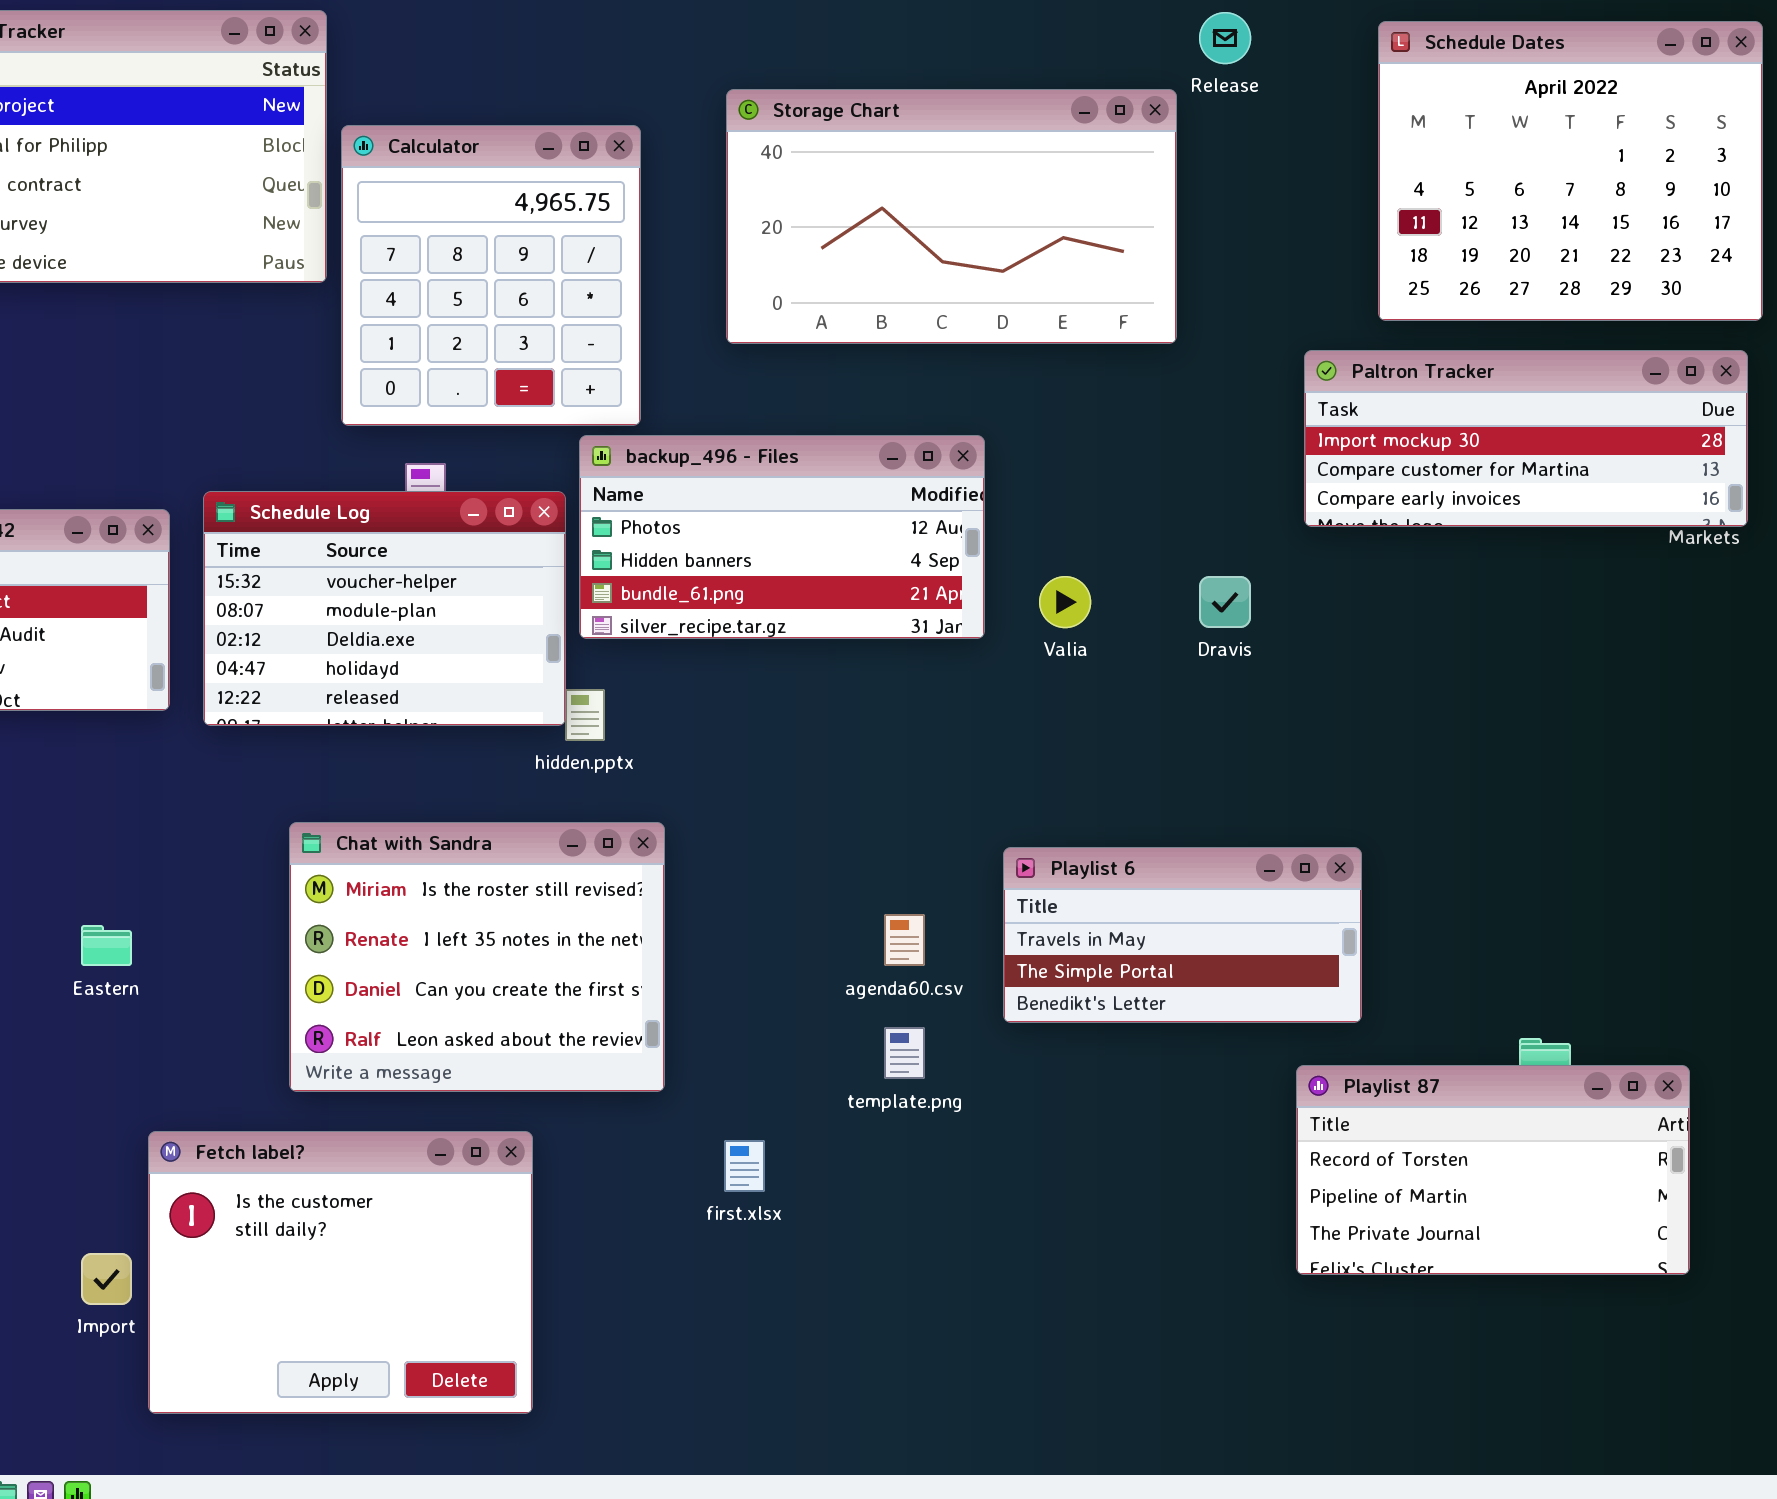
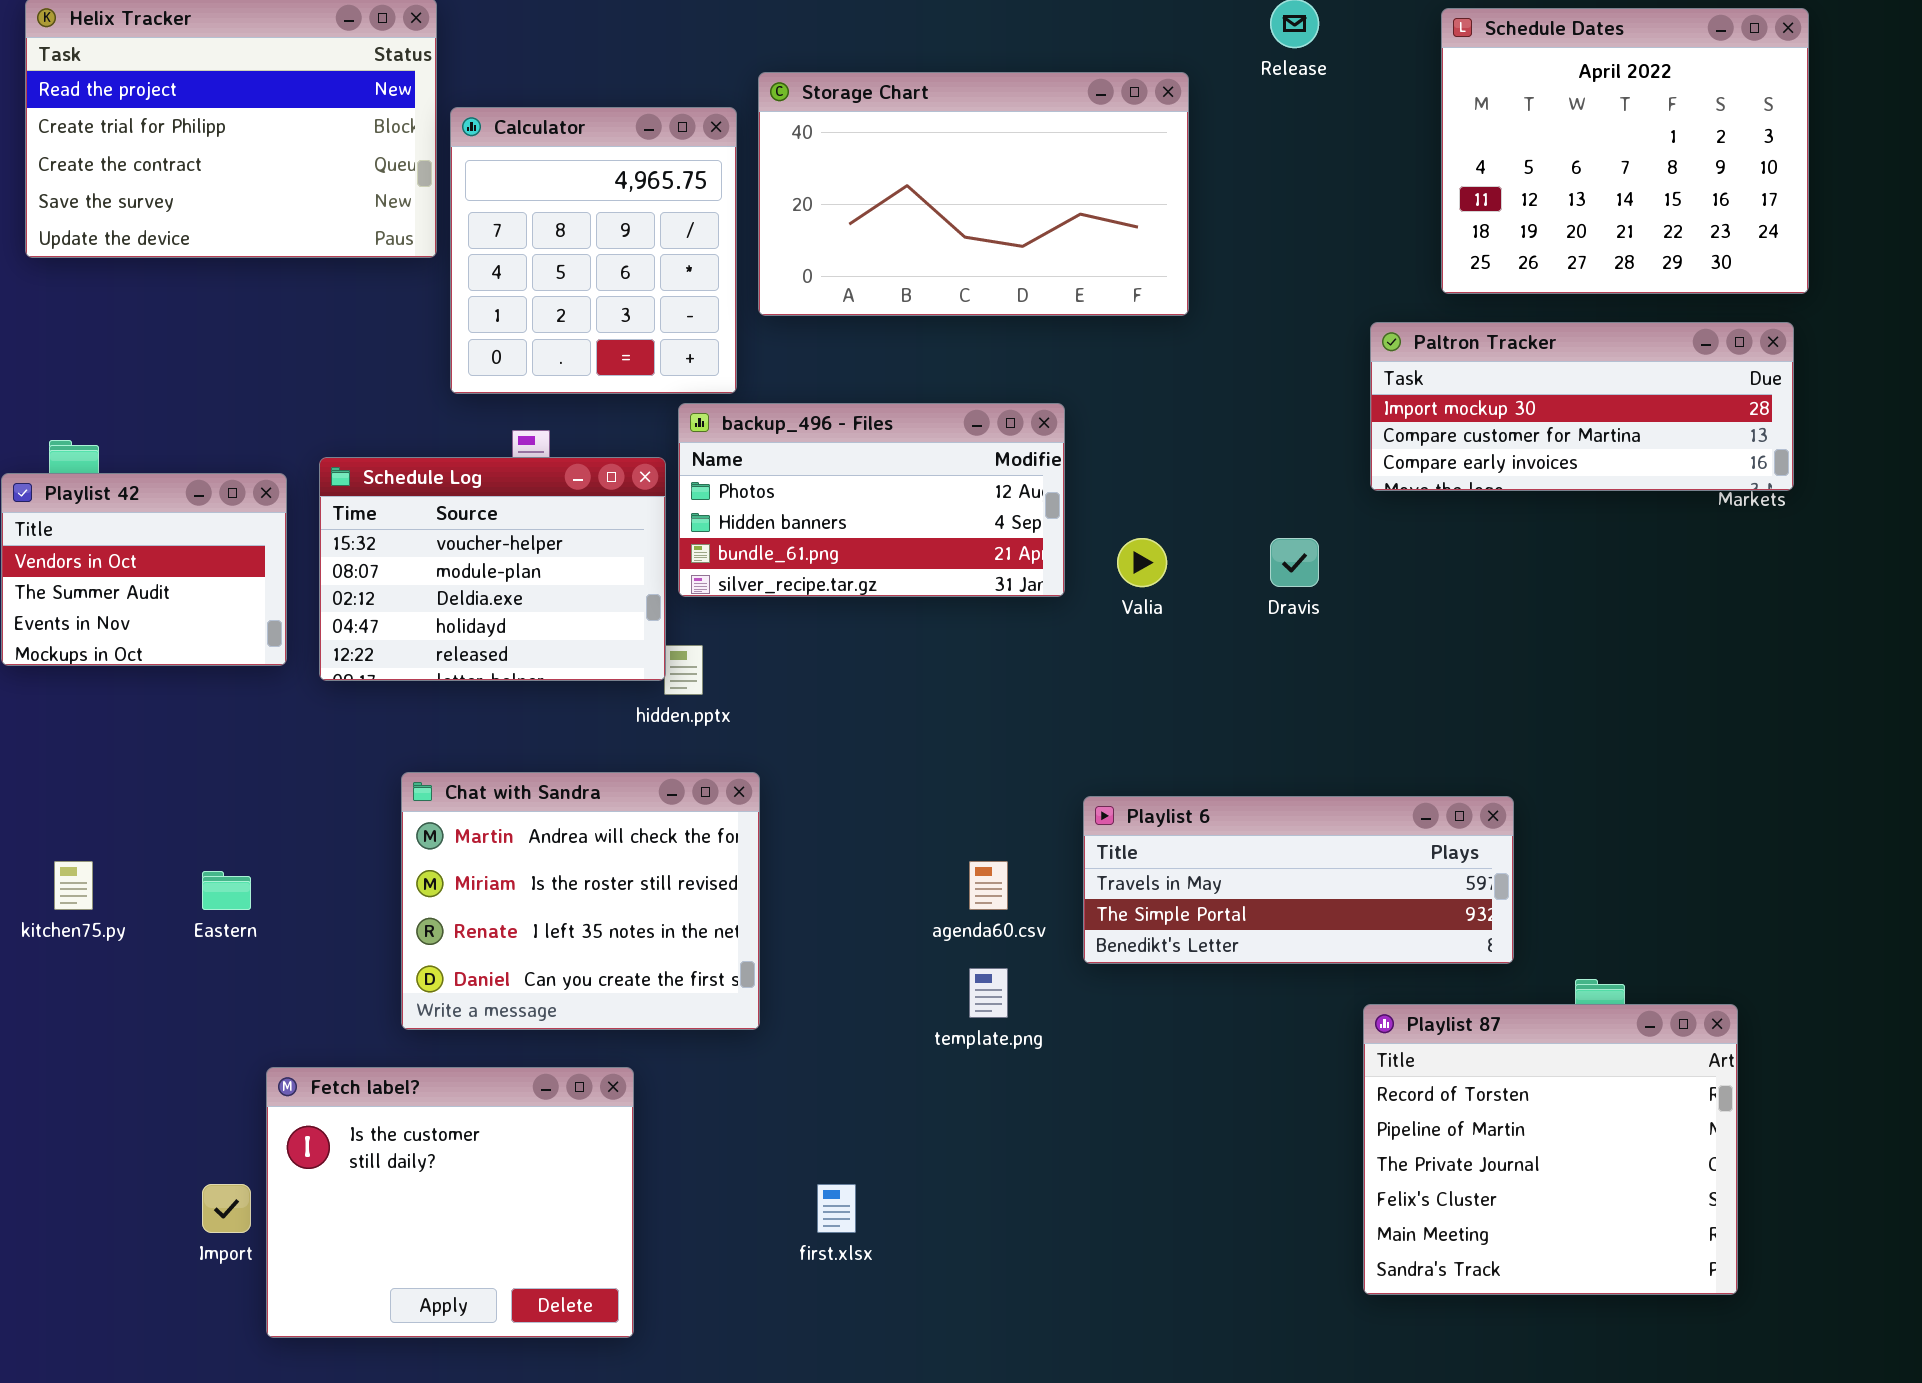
Storage Chart: [726,89,1177,344] -> [758,72,1189,316], moved
Chat with Sandra: [289,822,665,1092] -> [401,772,760,1030], scrolled up 1 row
Playlist 6: [1003,847,1362,1023] -> [1083,796,1514,964], resized
Playlist 87: [1296,1065,1690,1275] -> [1363,1004,1738,1295], resized
first.xlsx: [724,1140,765,1192] -> [817,1184,856,1233], moved

